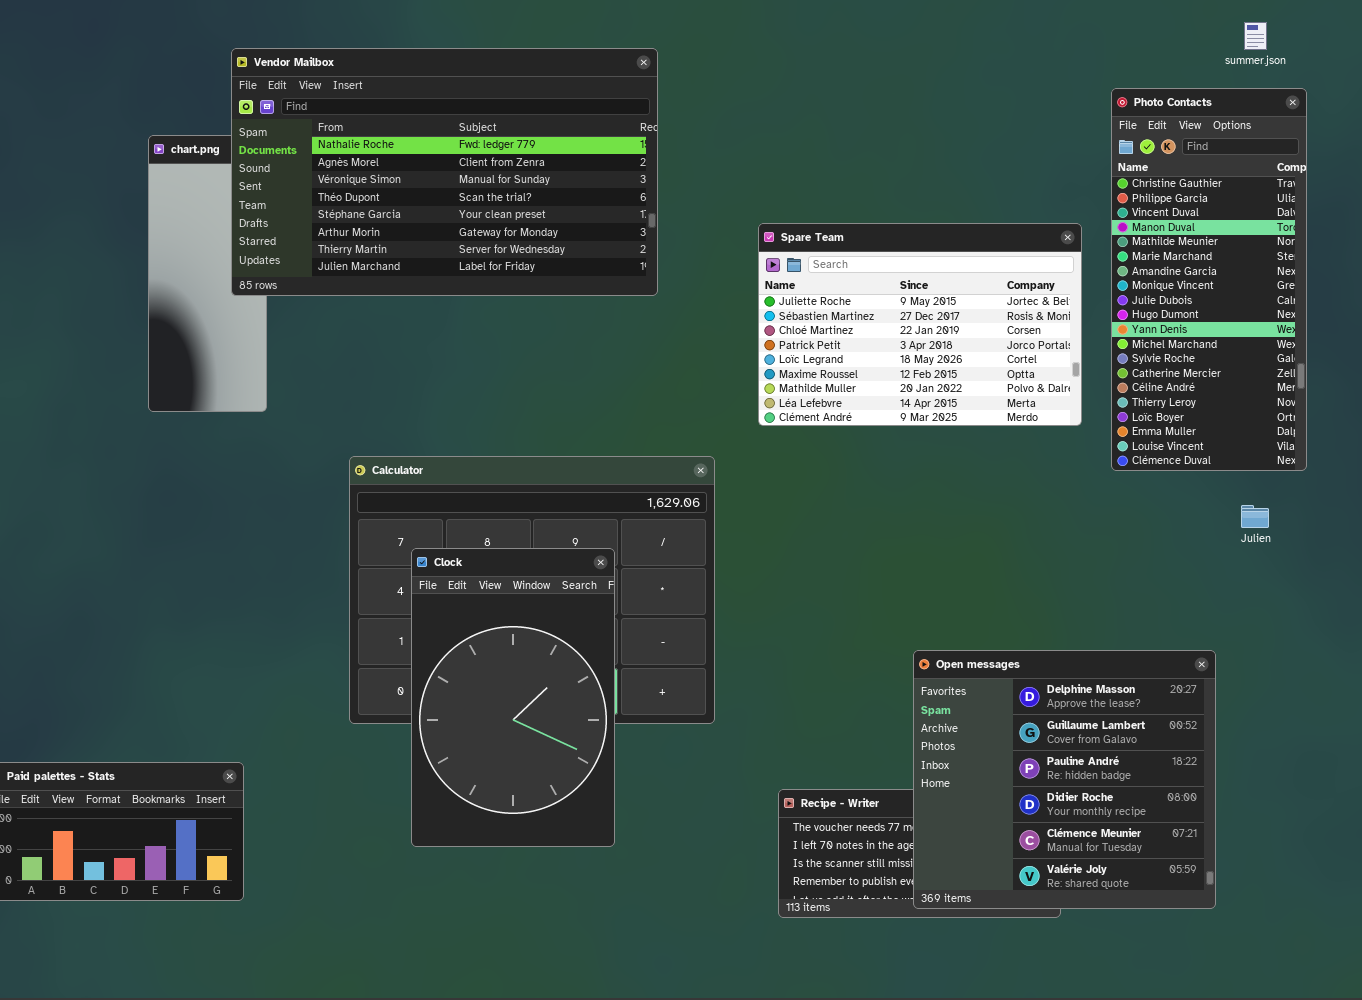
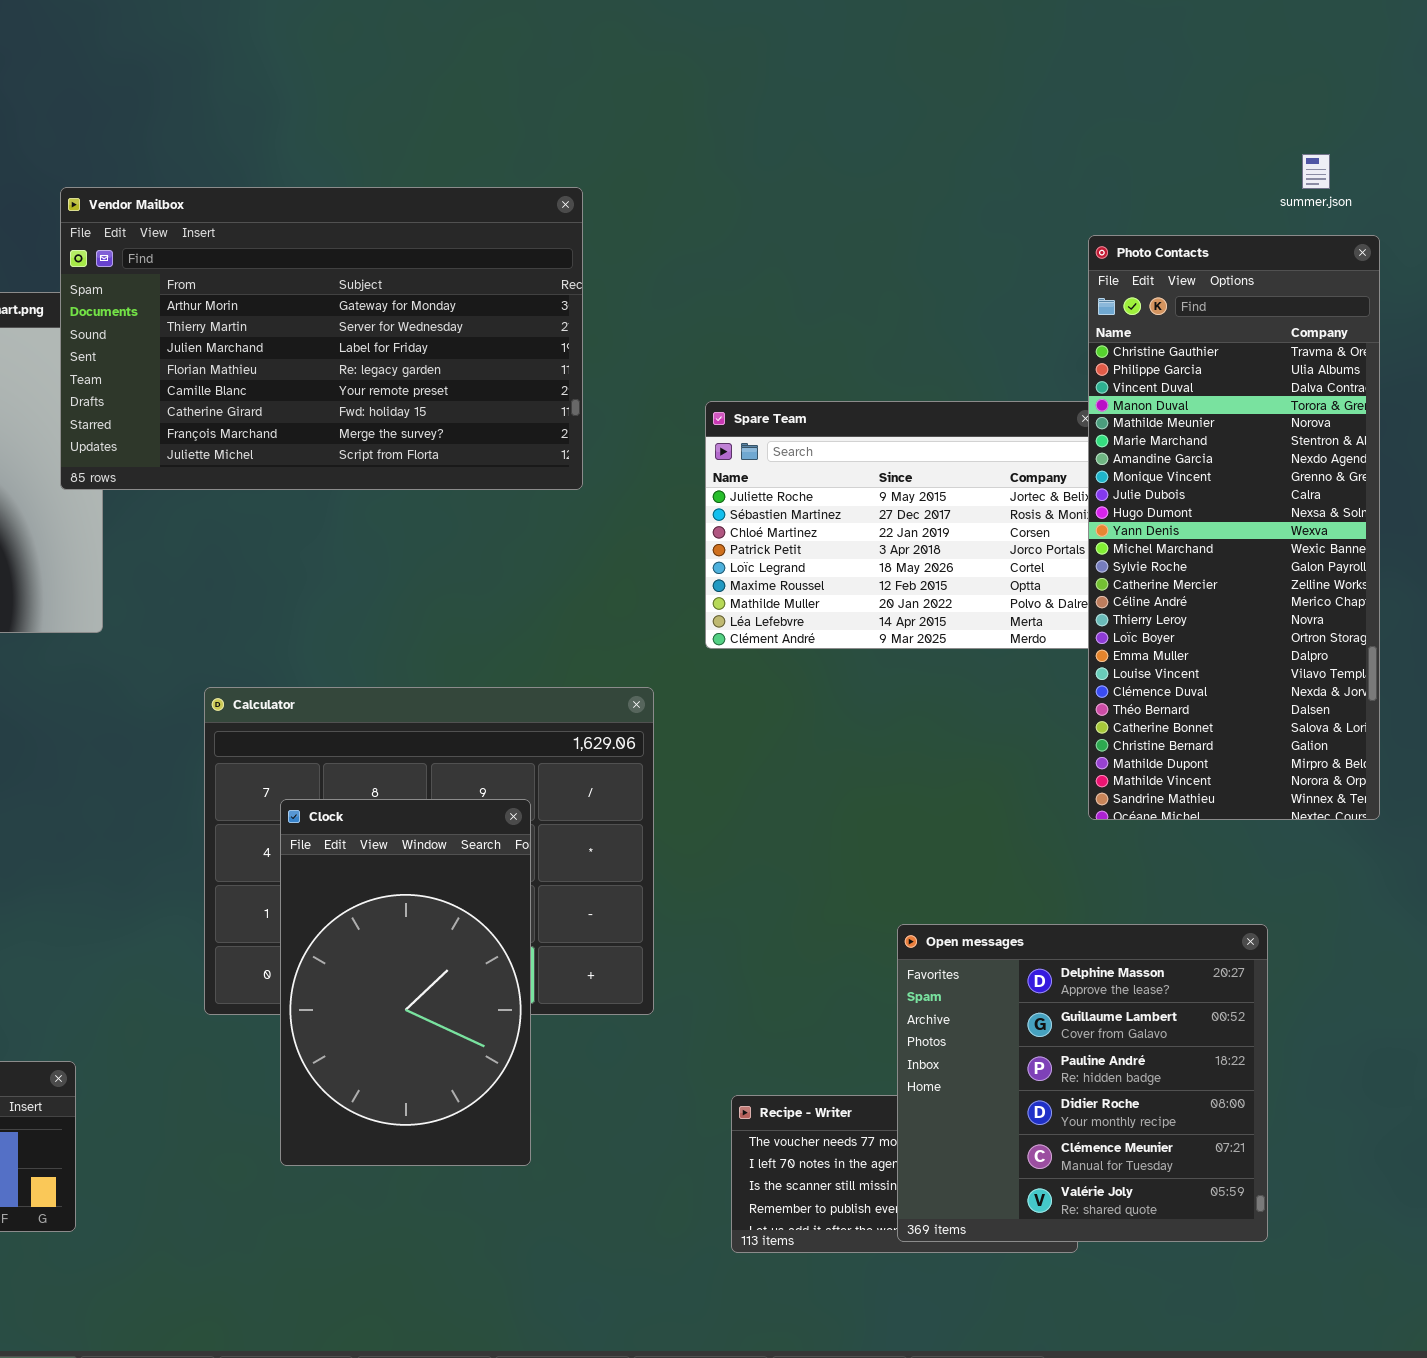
Vendor Mailbox: [231,48,658,296] -> [60,187,583,490], scrolled down 5 rows
Photo Contacts: [1111,88,1307,471] -> [1088,235,1380,820], resized

